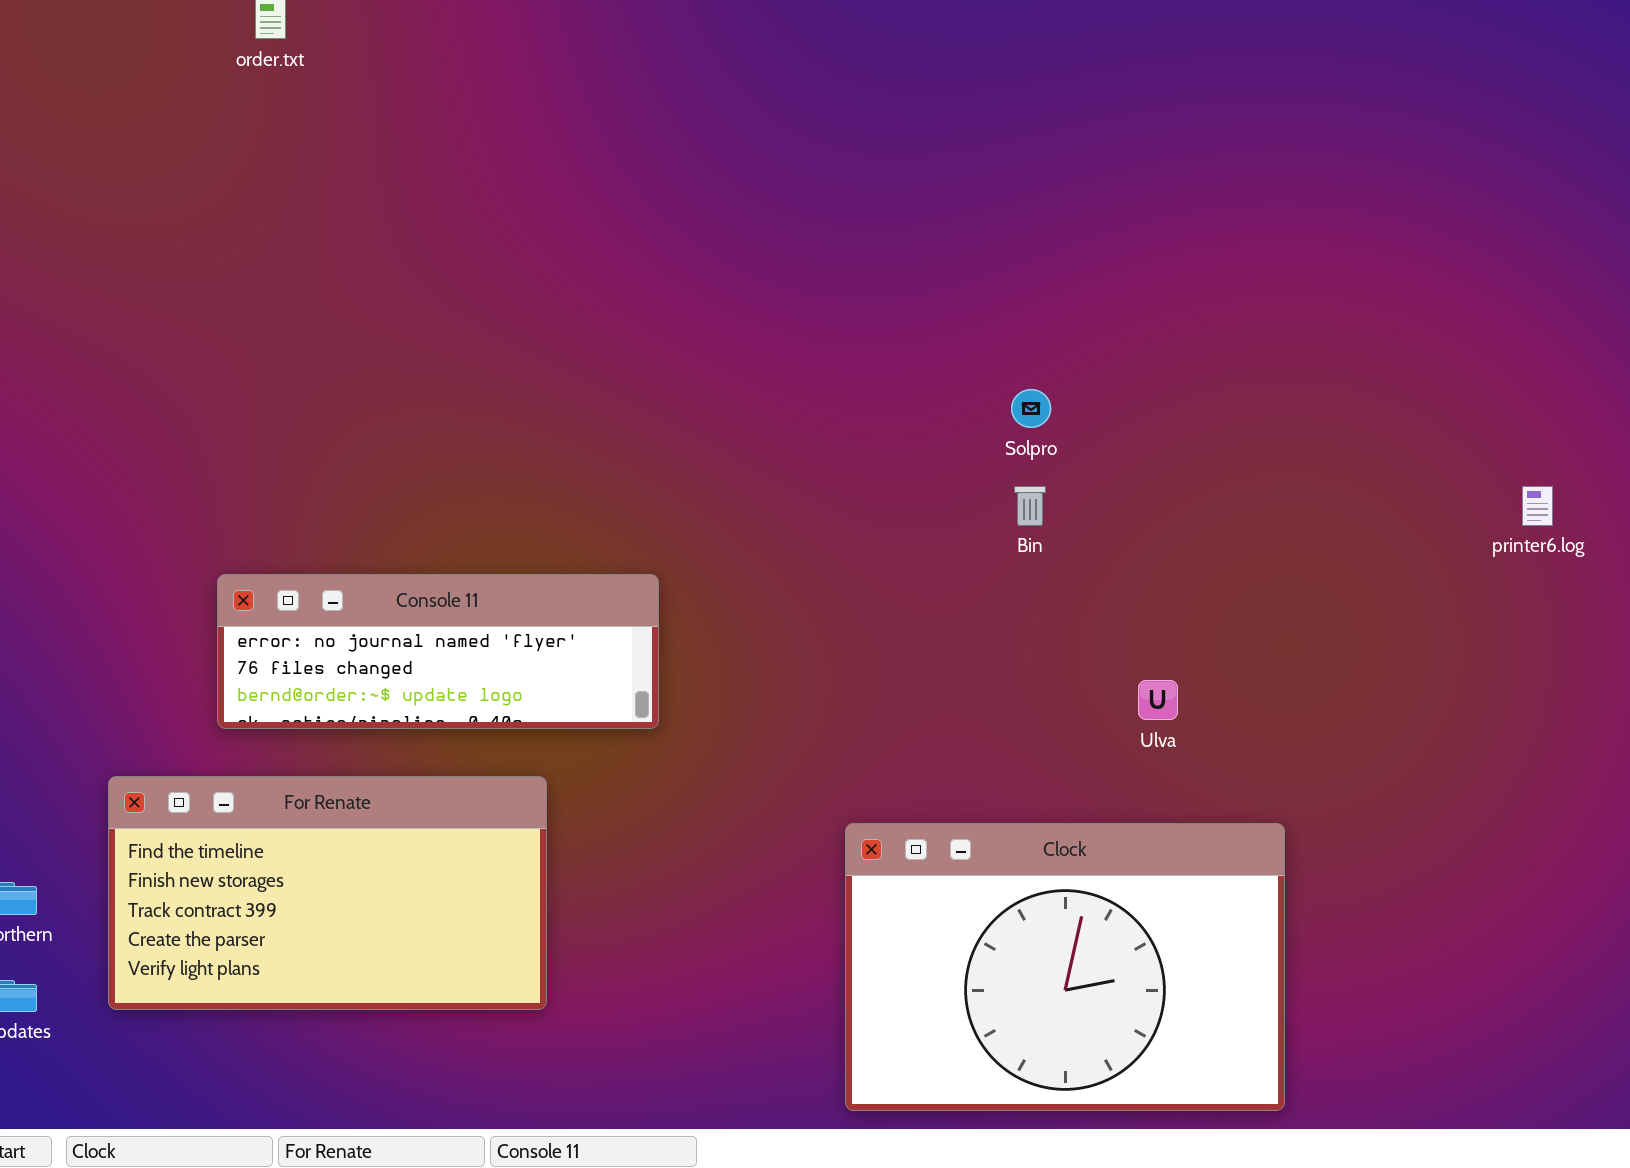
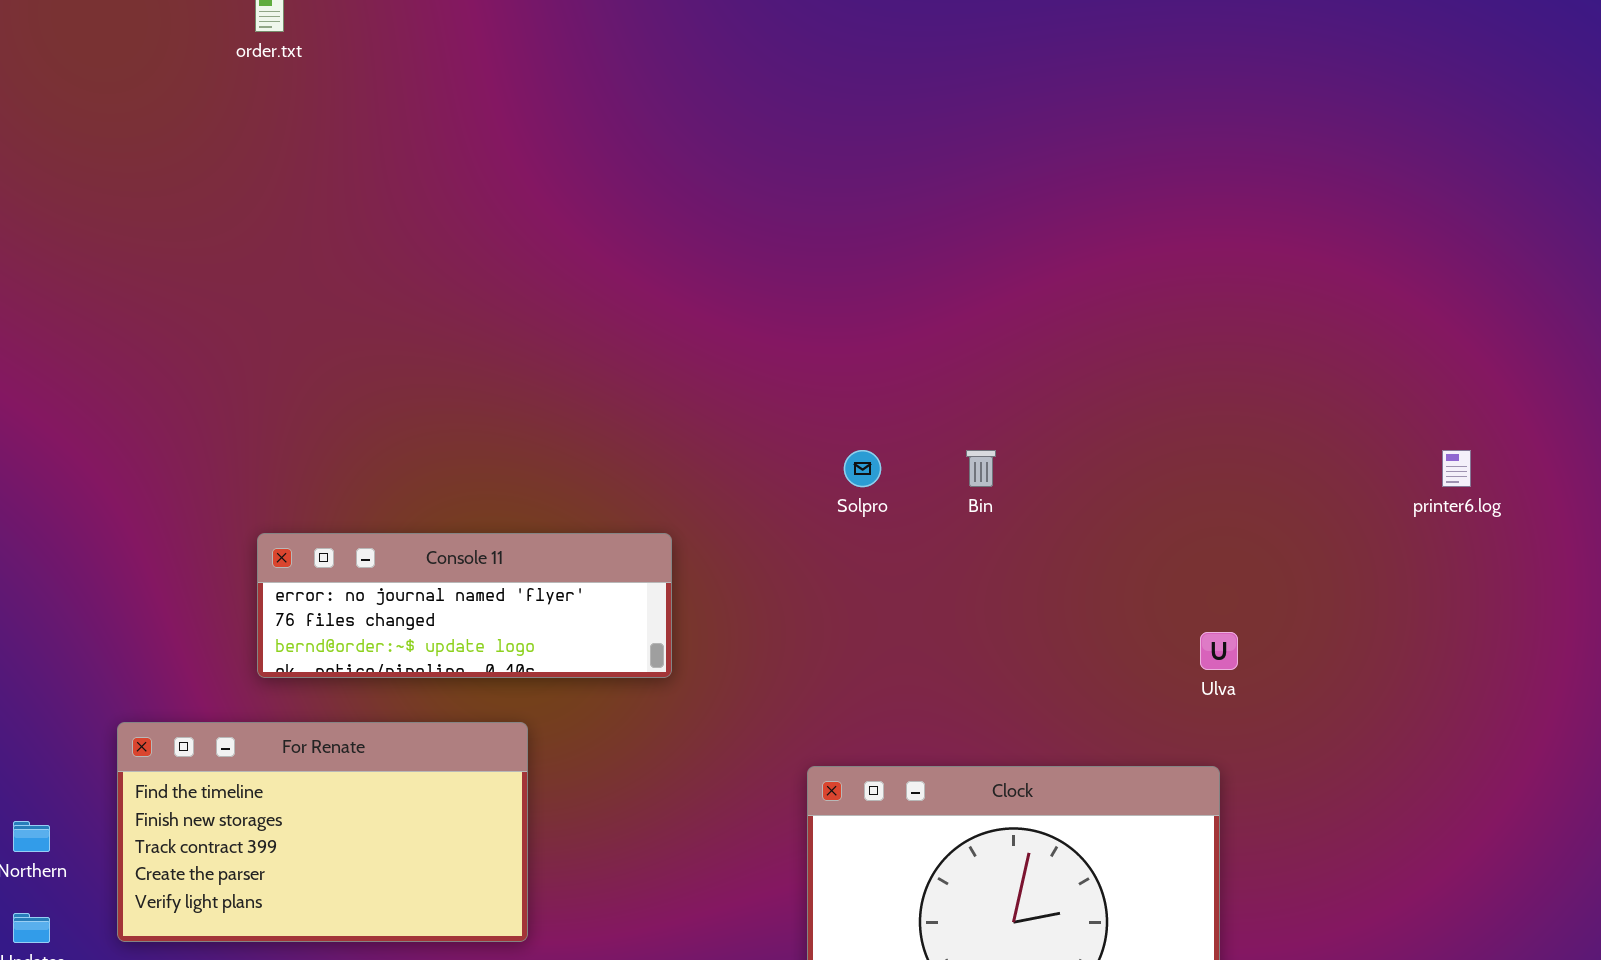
Solpro: [1011,389,1051,428] -> [844,450,881,487], moved
Console 11: [217,574,659,729] -> [257,533,672,678], moved
Ulva: [1138,680,1178,720] -> [1200,632,1238,670], moved

